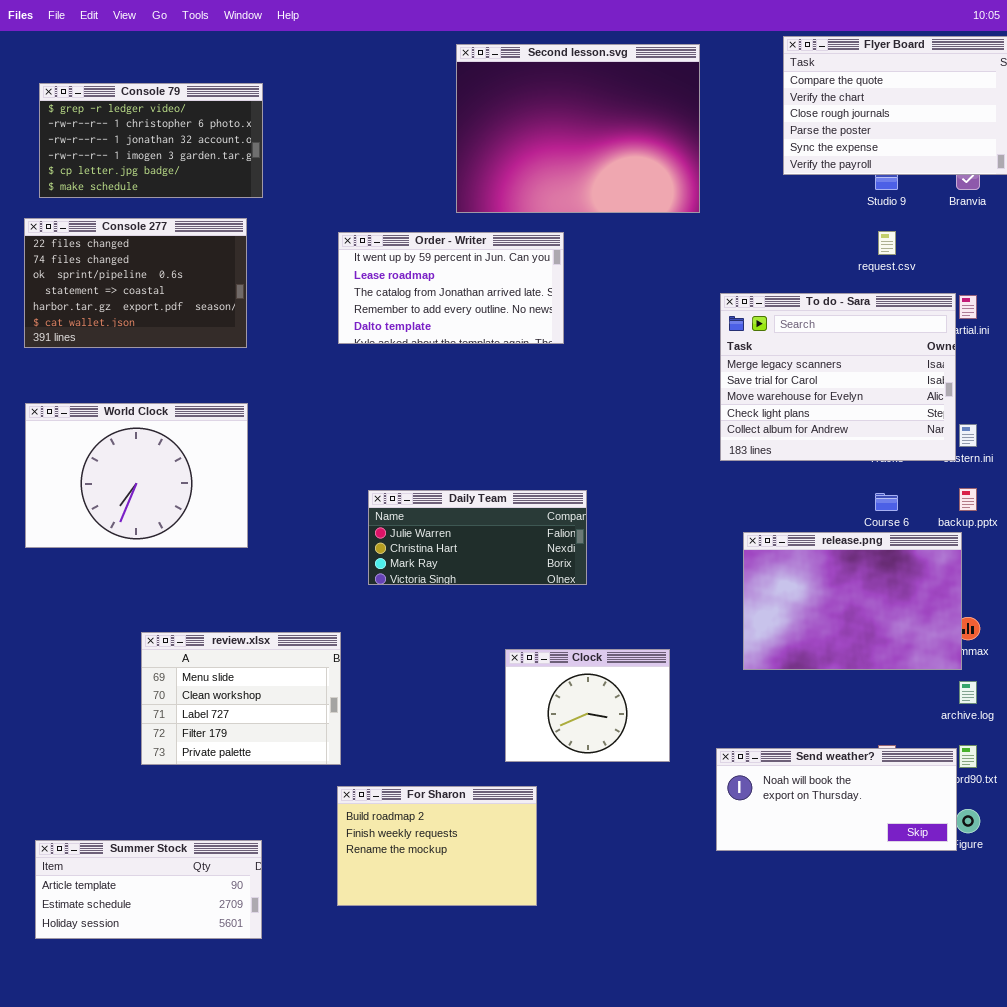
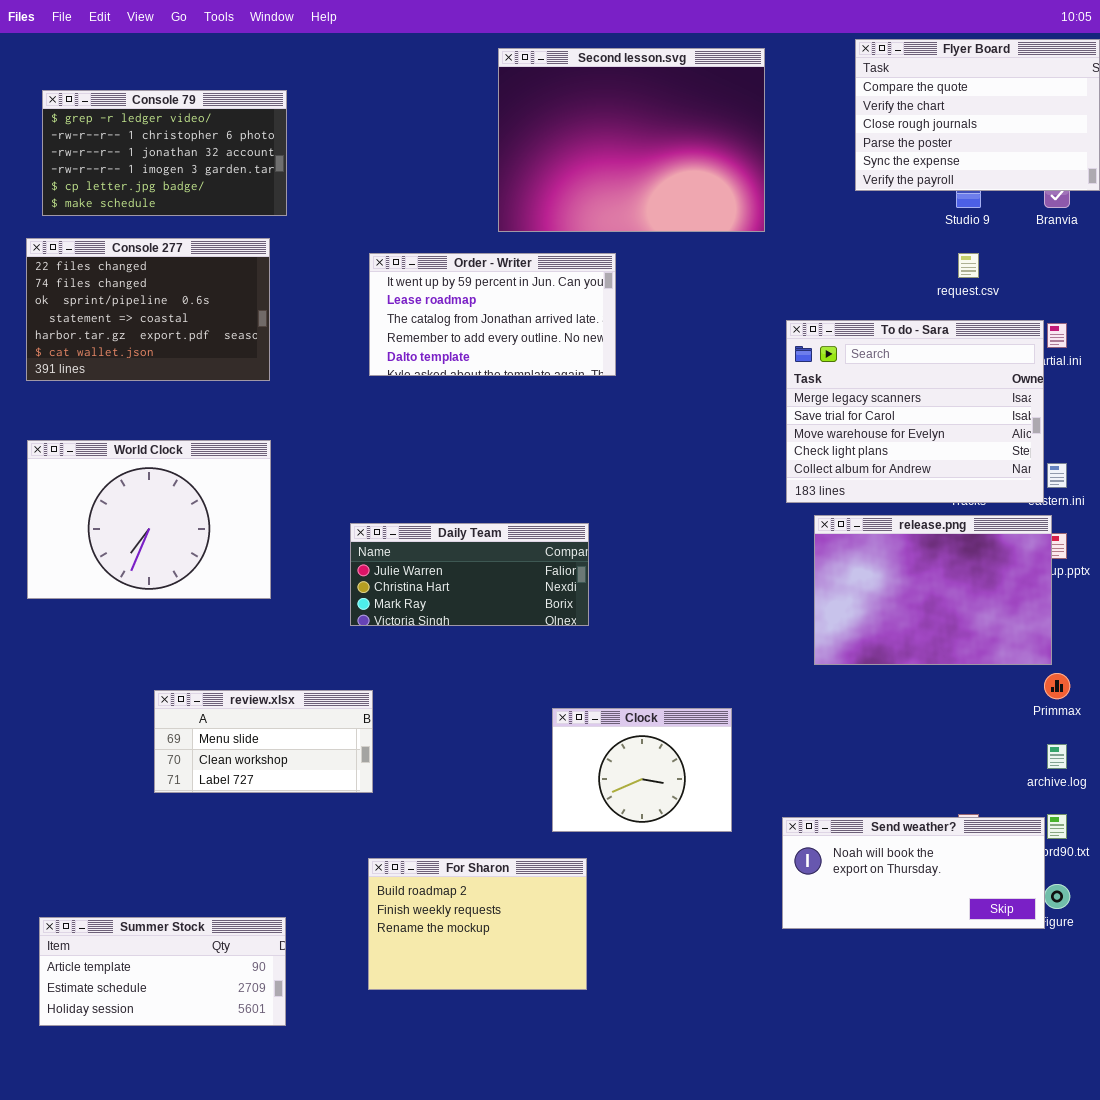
Daily Team: [368,490,587,585] -> [350,523,589,626], moved
release.png: [743,532,962,670] -> [814,515,1052,665], moved
review.xlsx: [141,632,341,765] -> [154,690,373,793], resized

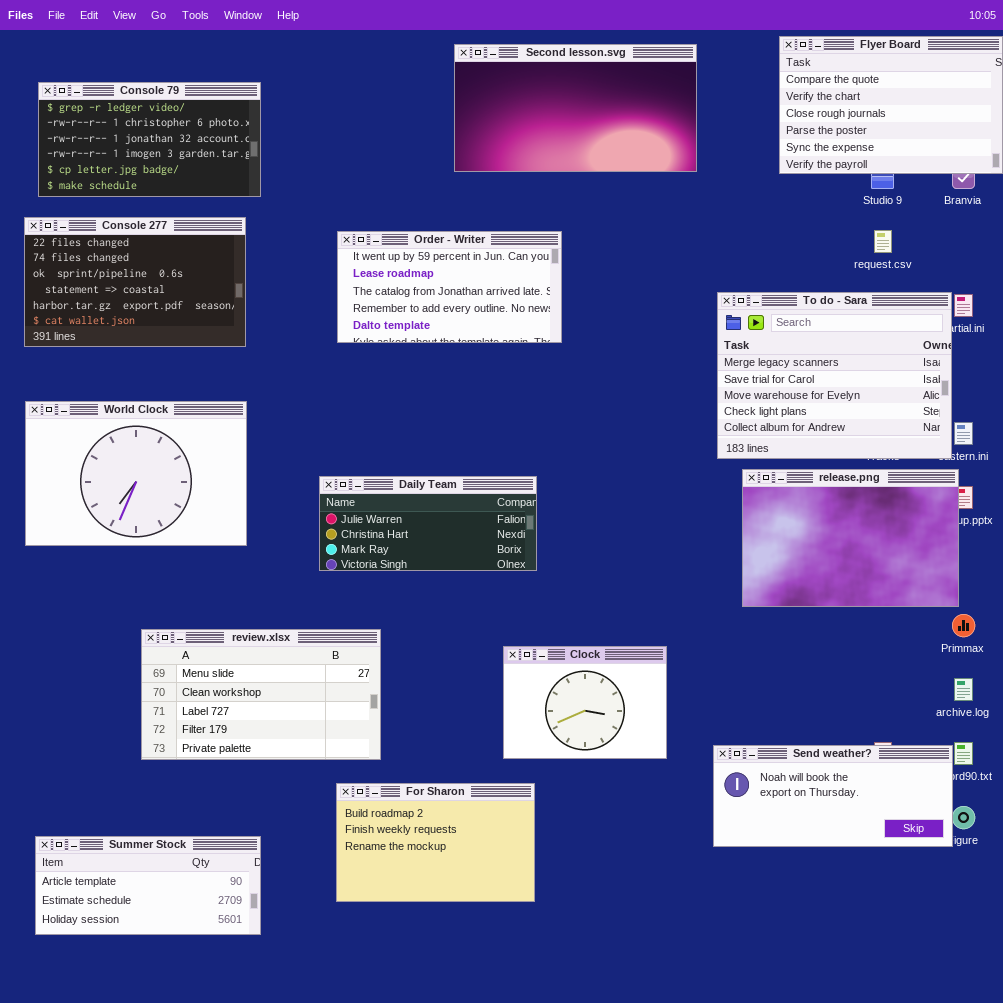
Second lesson.svg: [498,48,765,232] -> [454,44,697,172], resized
review.xlsx: [154,690,373,793] -> [141,629,381,760], resized

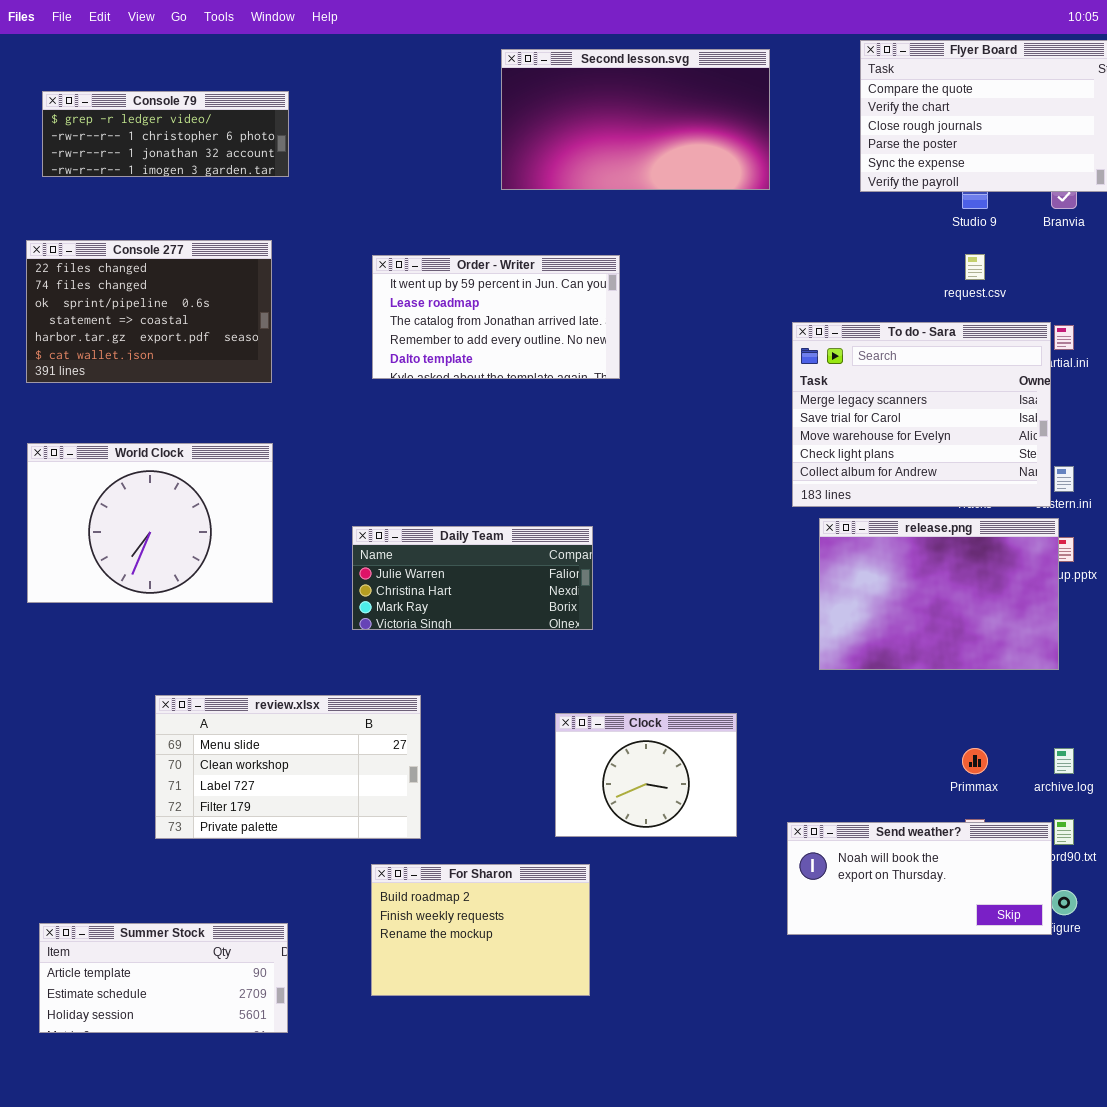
Console 79: [38,82,261,197] -> [42,91,289,177], resized
Primmax: [952,614,975,637] -> [962,748,988,774], moved

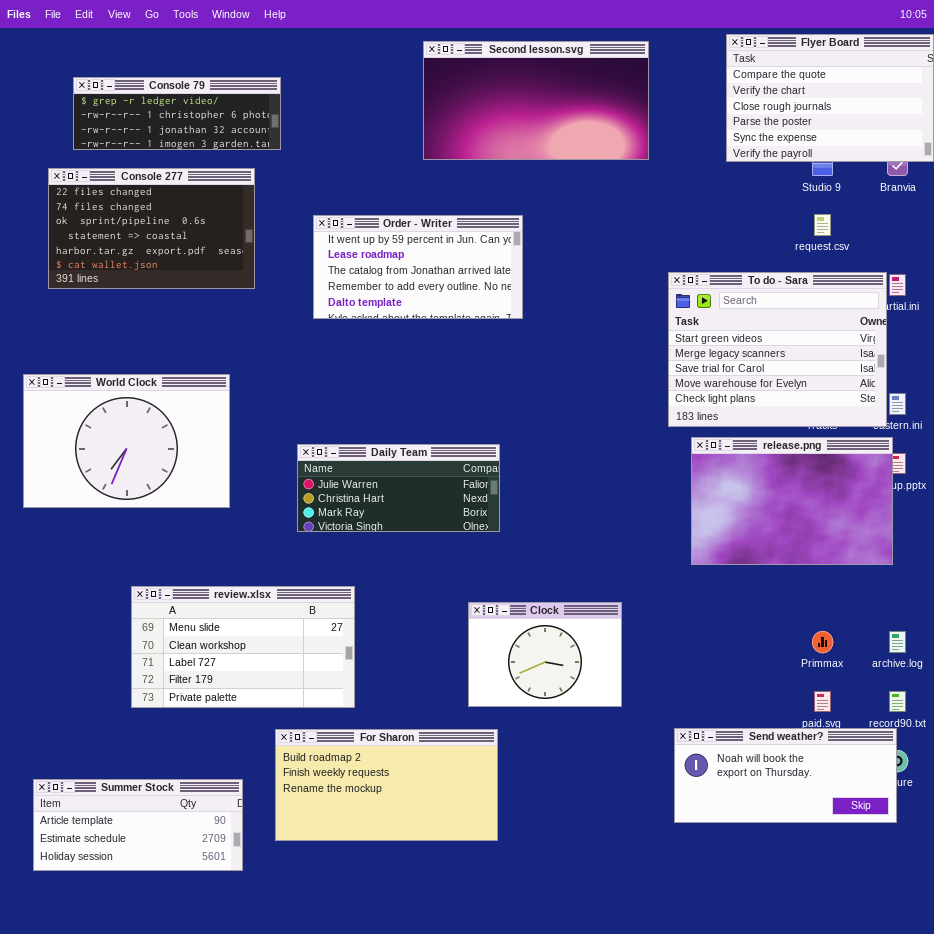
Console 79: [42,91,289,177] -> [73,77,281,150], moved
Console 277: [26,240,272,383] -> [48,168,255,289], moved
To do - Sara: [792,322,1051,507] -> [668,272,887,427], scrolled up 1 row
Send weather?: [787,822,1052,935] -> [674,728,897,823], moved
For Sharon: [371,864,590,996] -> [275,729,498,841], resized

